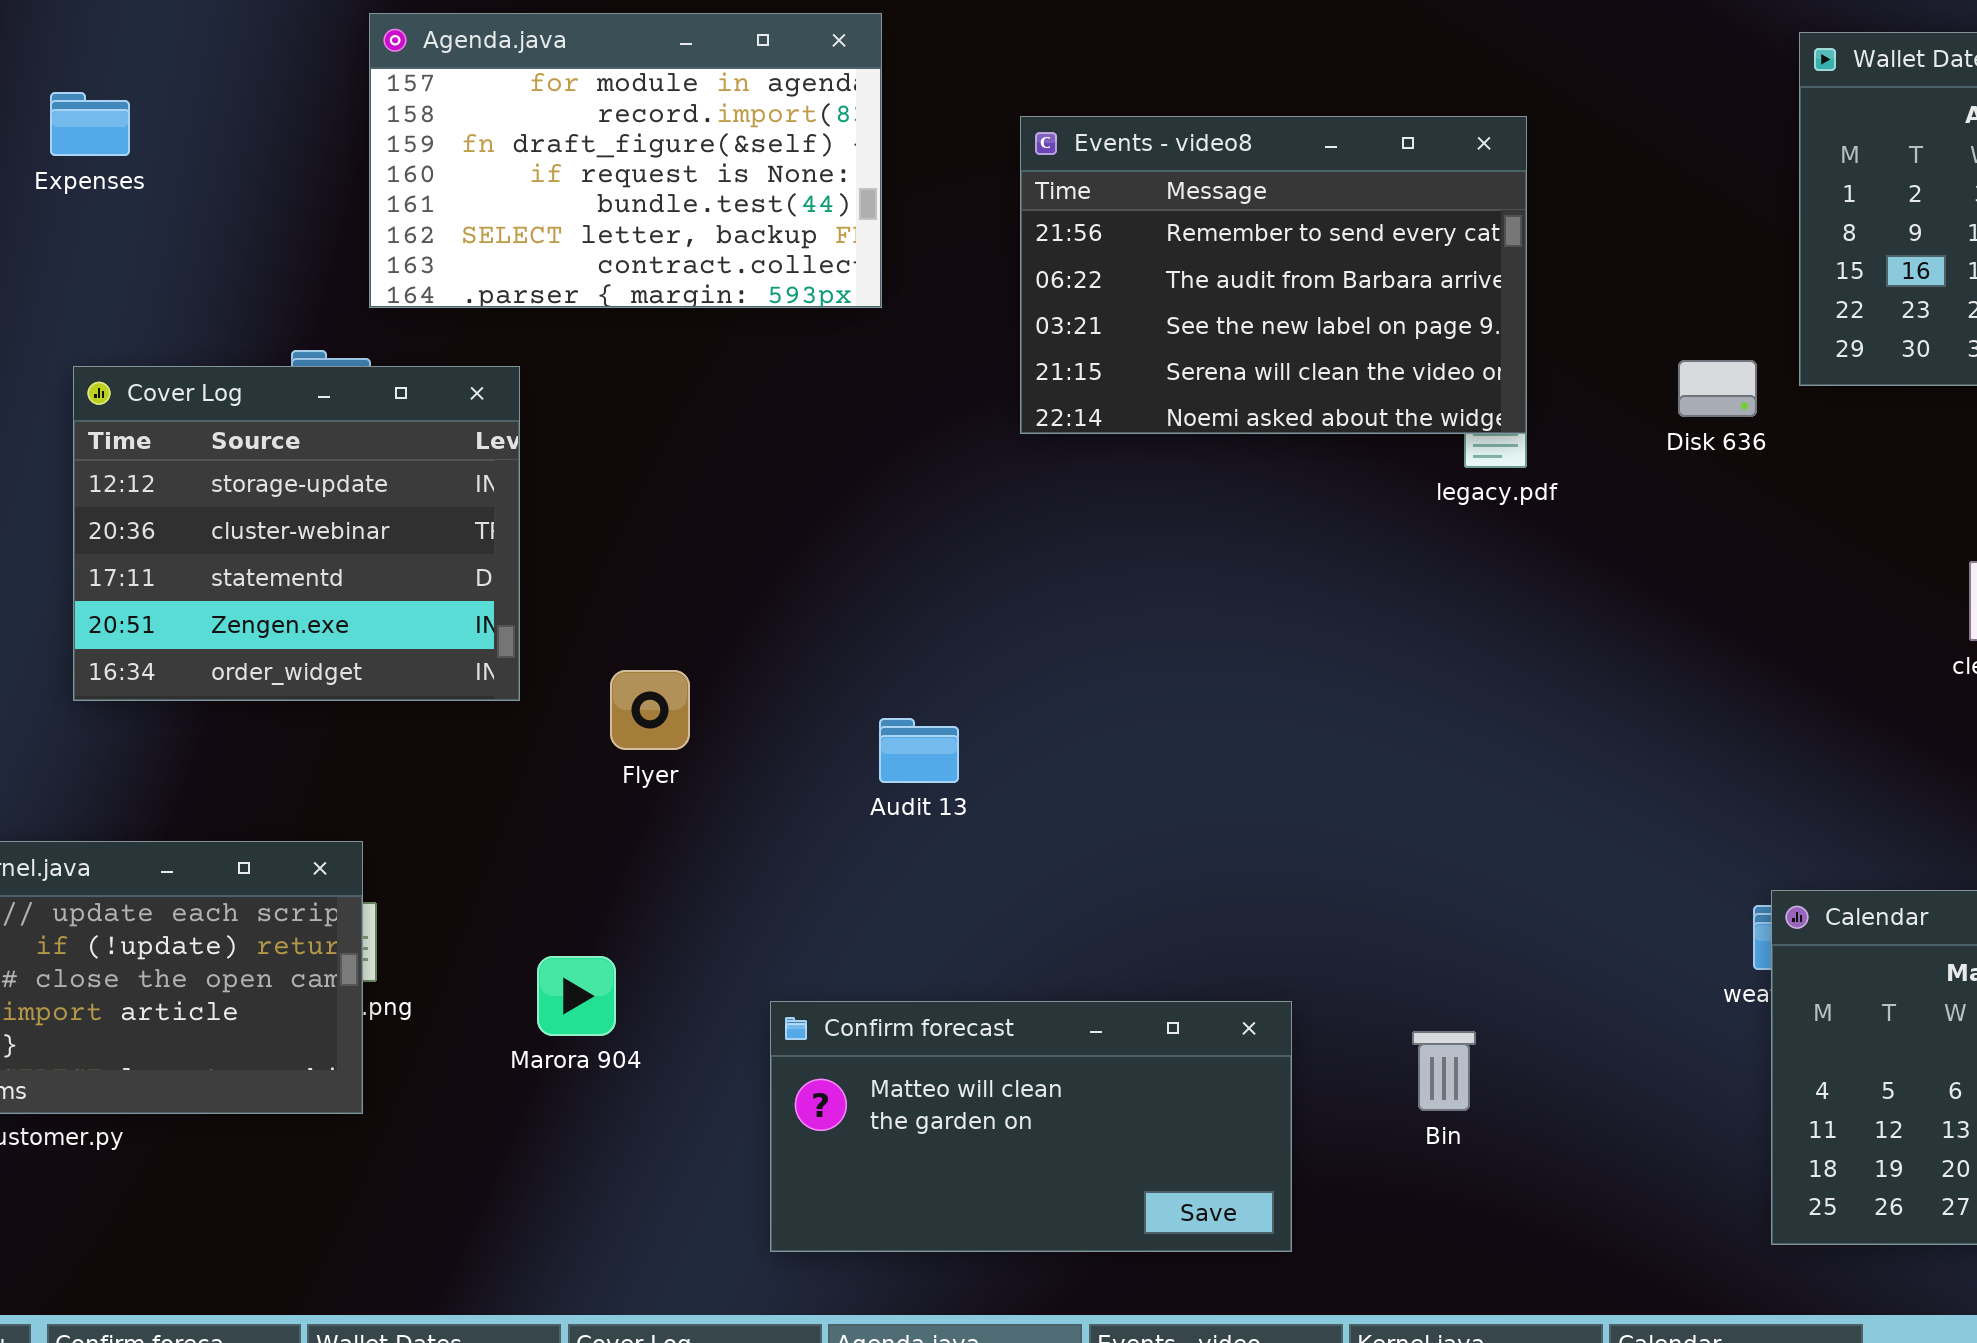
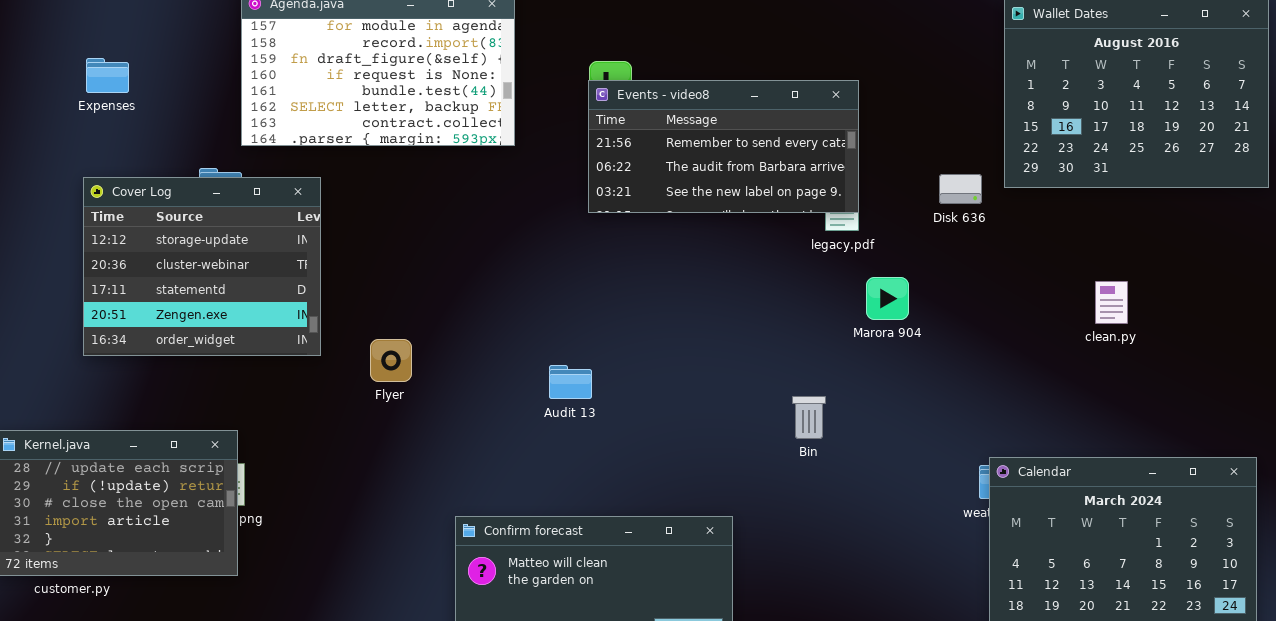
Expenses: [50,92,130,156] -> [86,58,129,93], moved
Events - video8: [1020,116,1527,434] -> [588,80,859,213], resized
Audit 13: [879,718,959,783] -> [549,365,592,399], moved
Marora 904: [537,956,616,1036] -> [866,277,909,320], moved
Bin: [1412,1031,1476,1111] -> [792,396,826,439], moved

